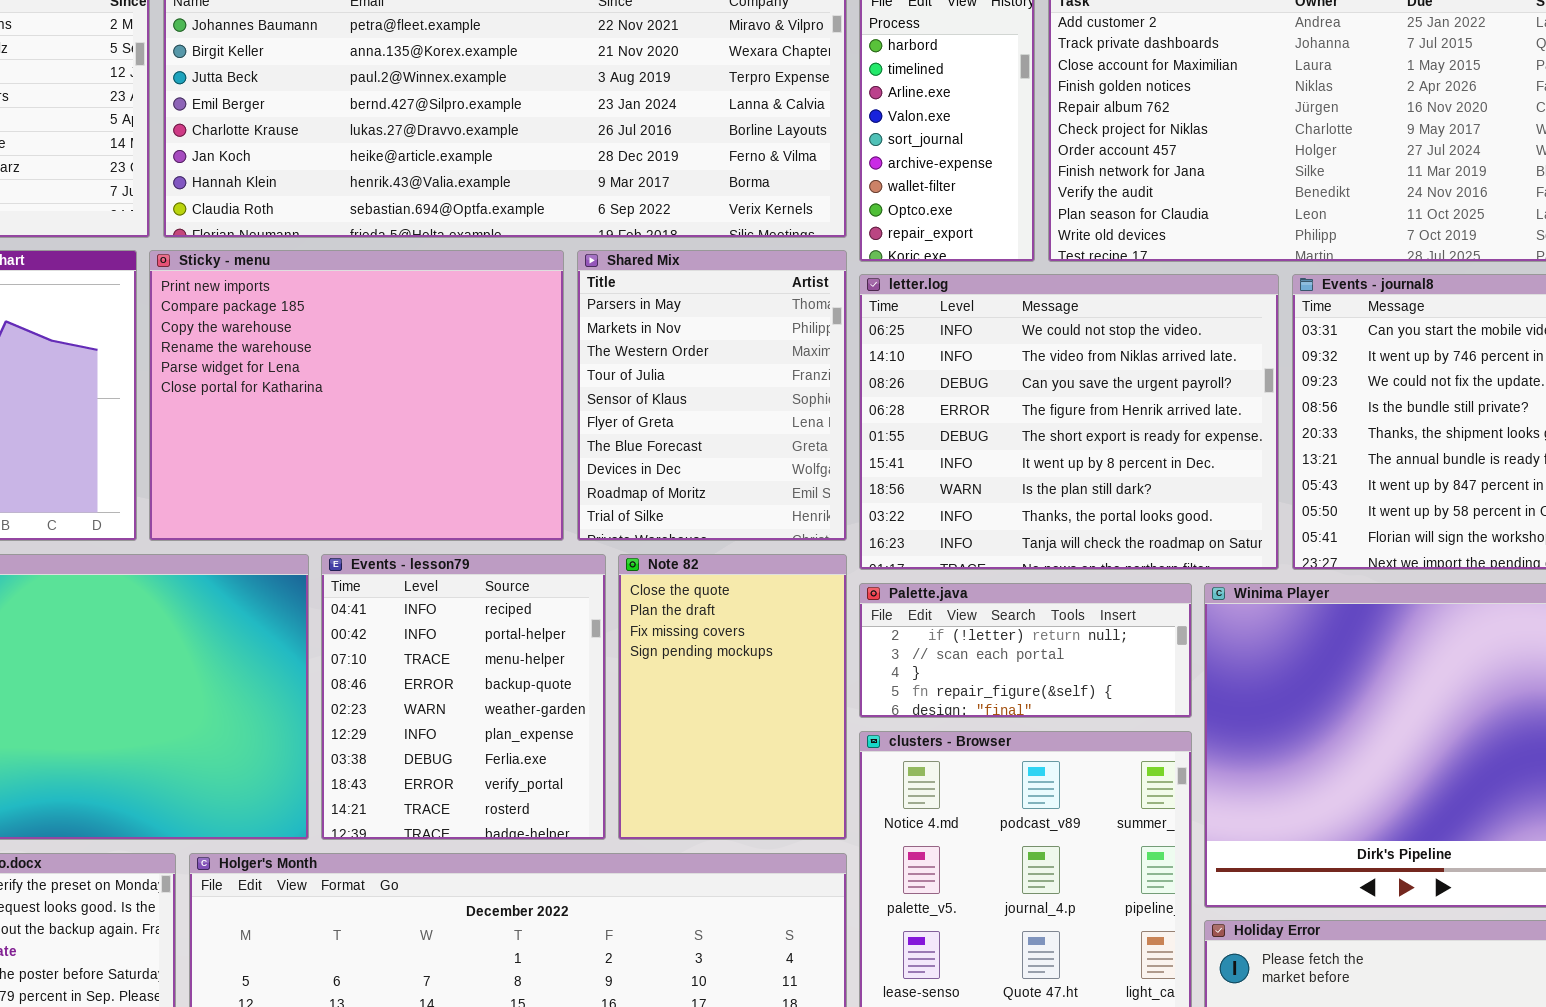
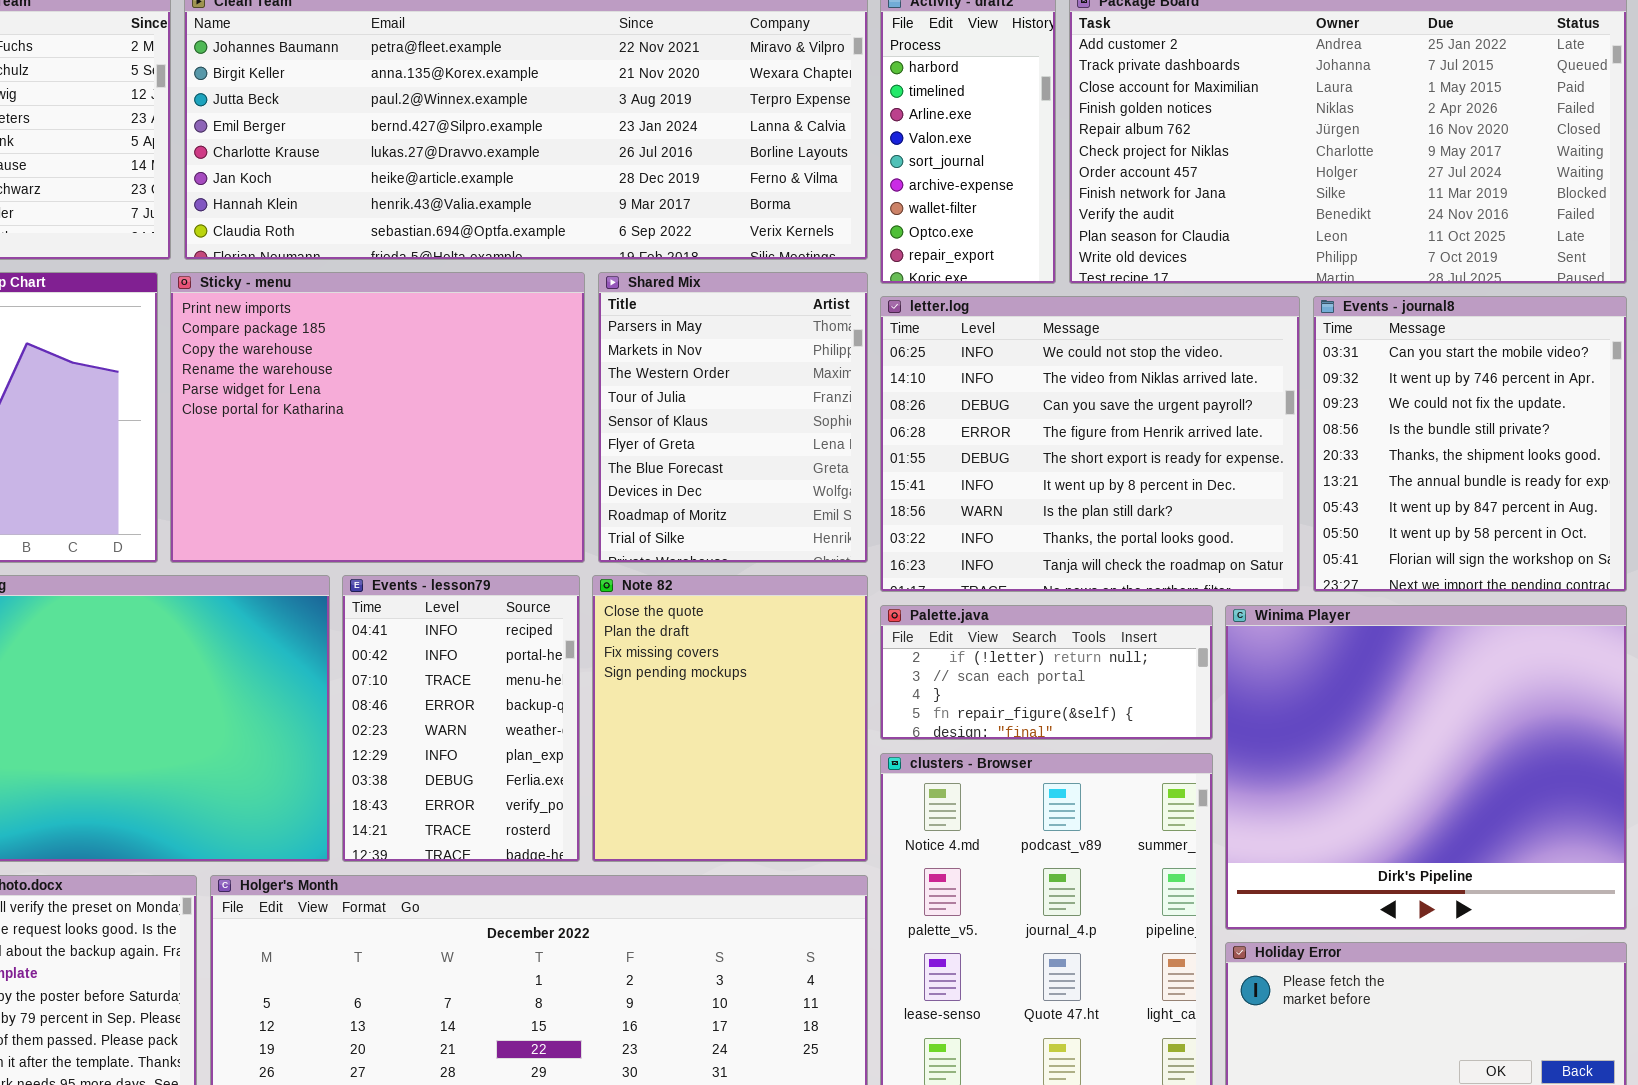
Events - lesson79: [321,554,606,840] -> [342,575,580,862], resized
Note 82: [618,554,847,840] -> [592,575,868,862], resized

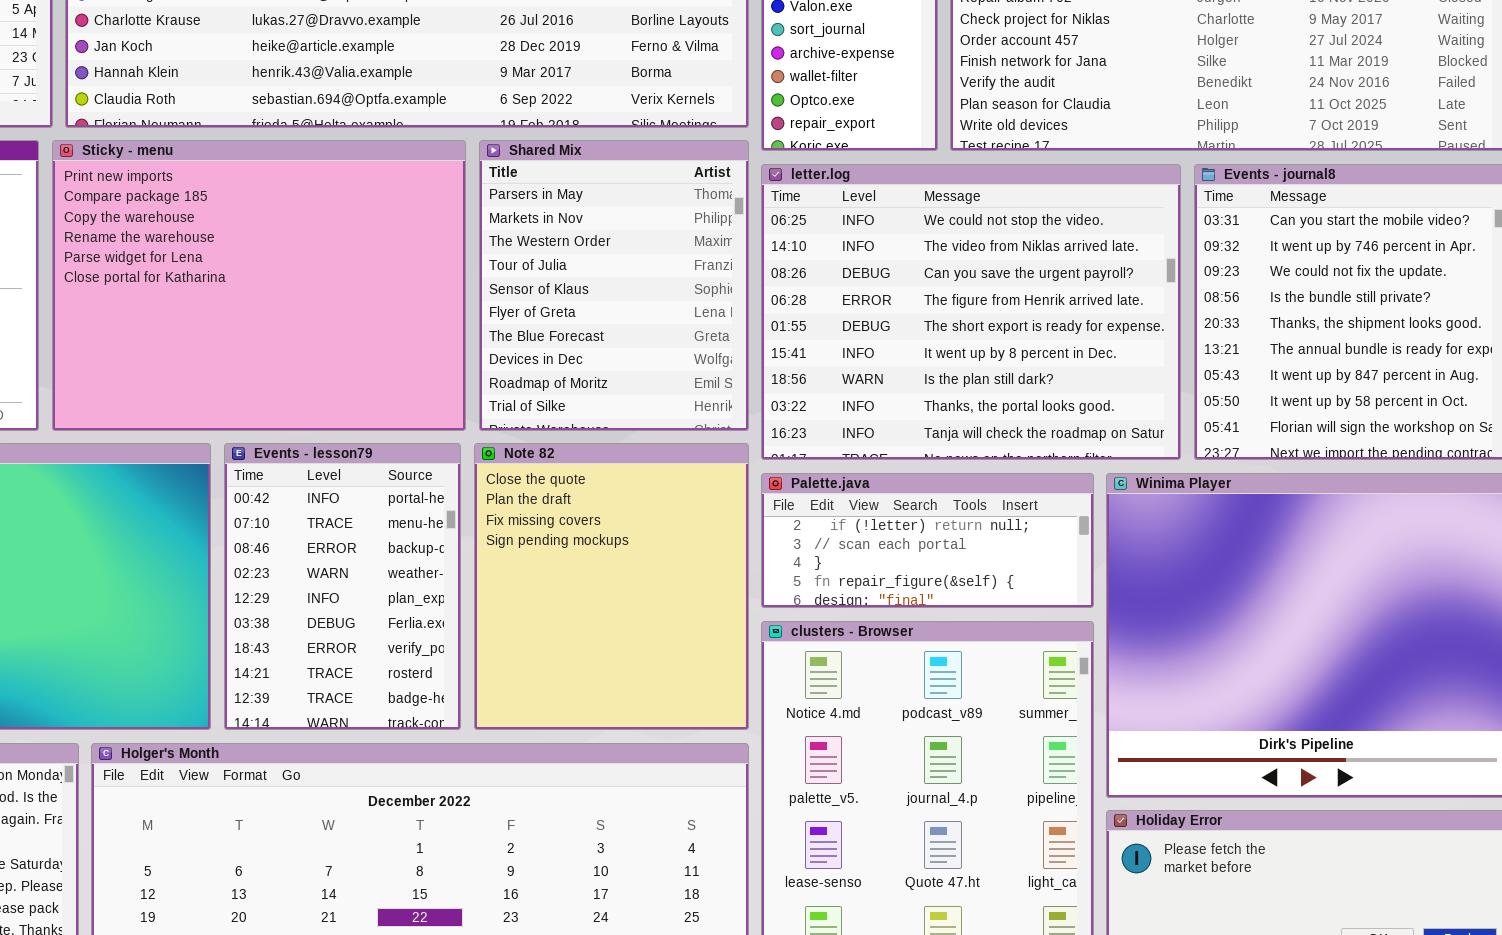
Events - lesson79: [342,575,580,862] -> [224,443,461,730], scrolled down 1 row

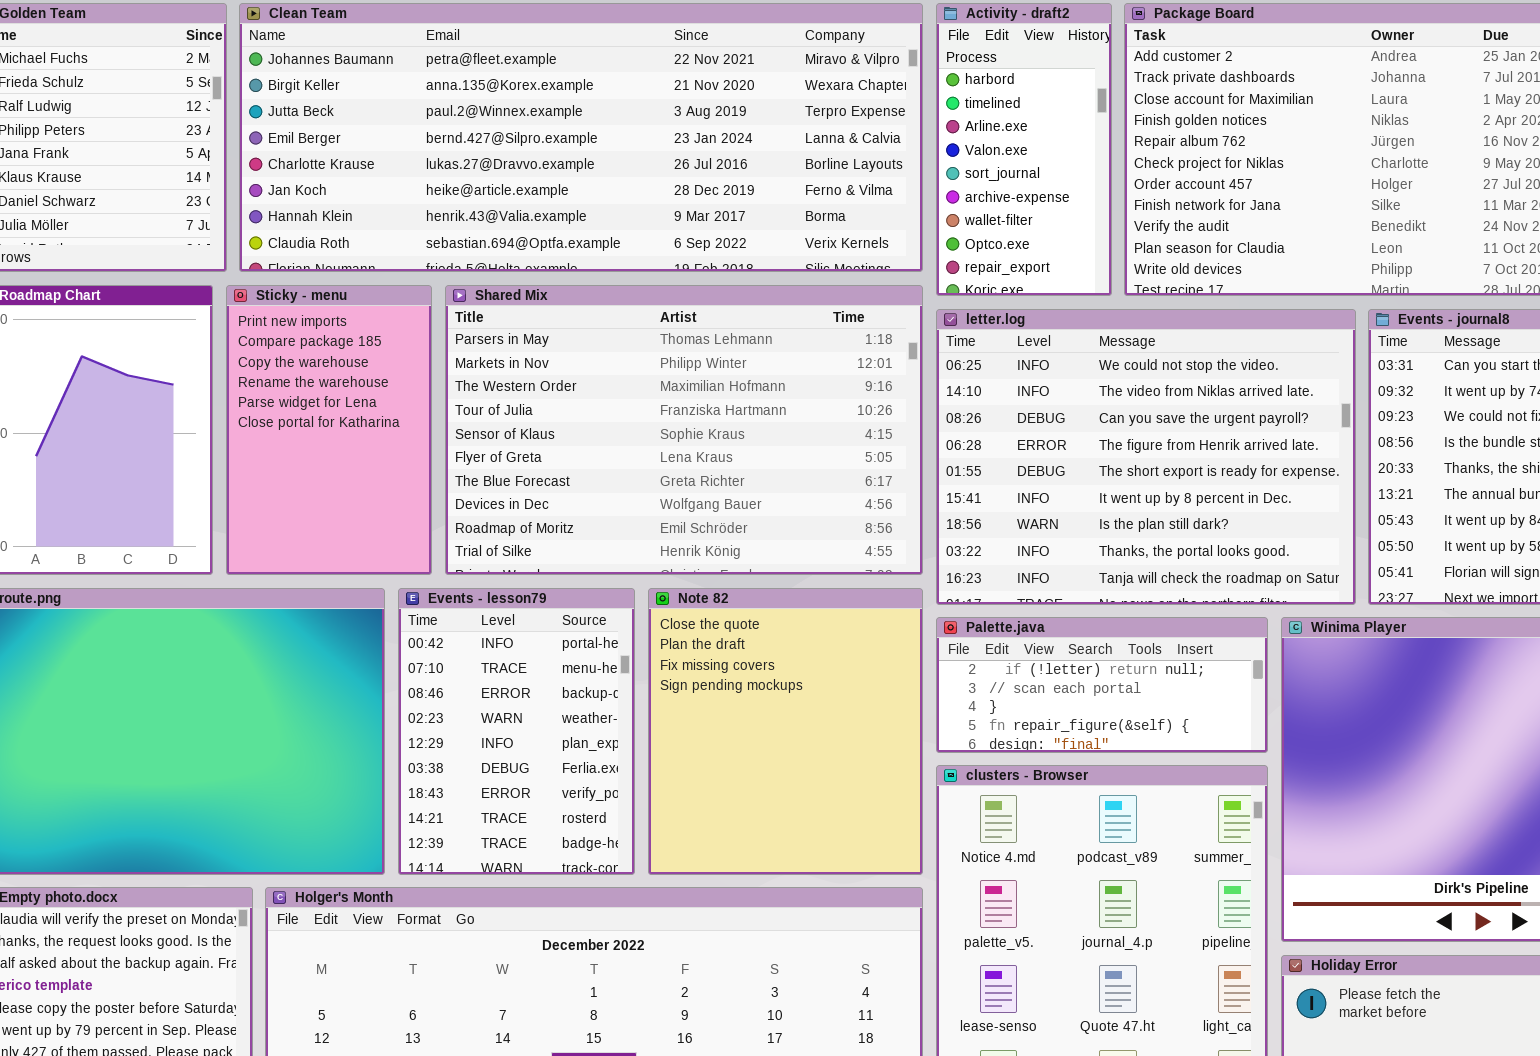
Sticky - menu: [52,140,466,431] -> [226,285,432,575], resized
Shared Mix: [479,140,749,431] -> [445,285,923,575], resized

